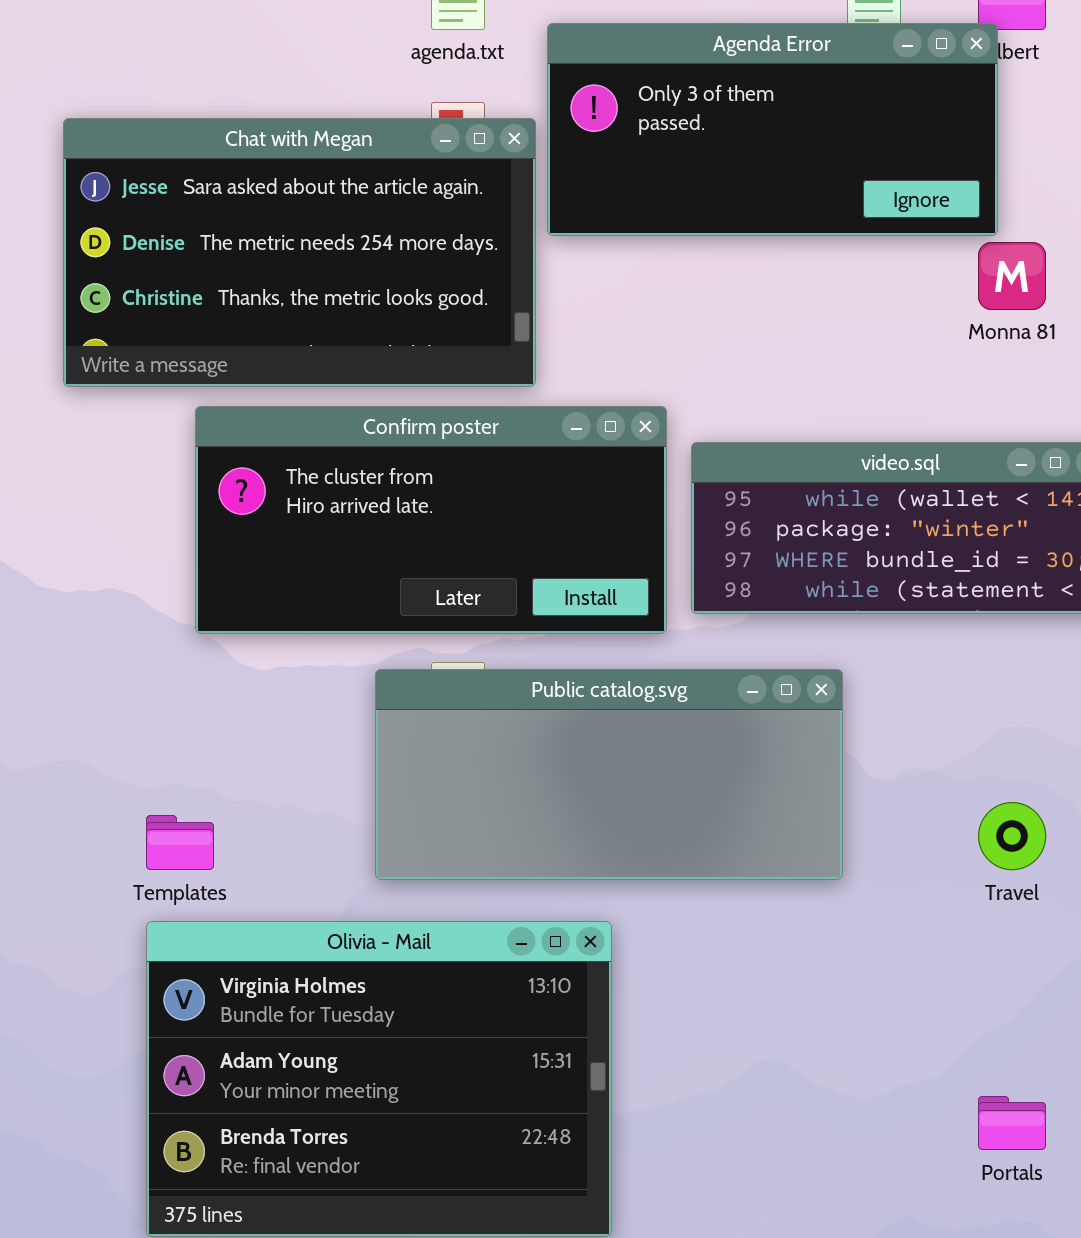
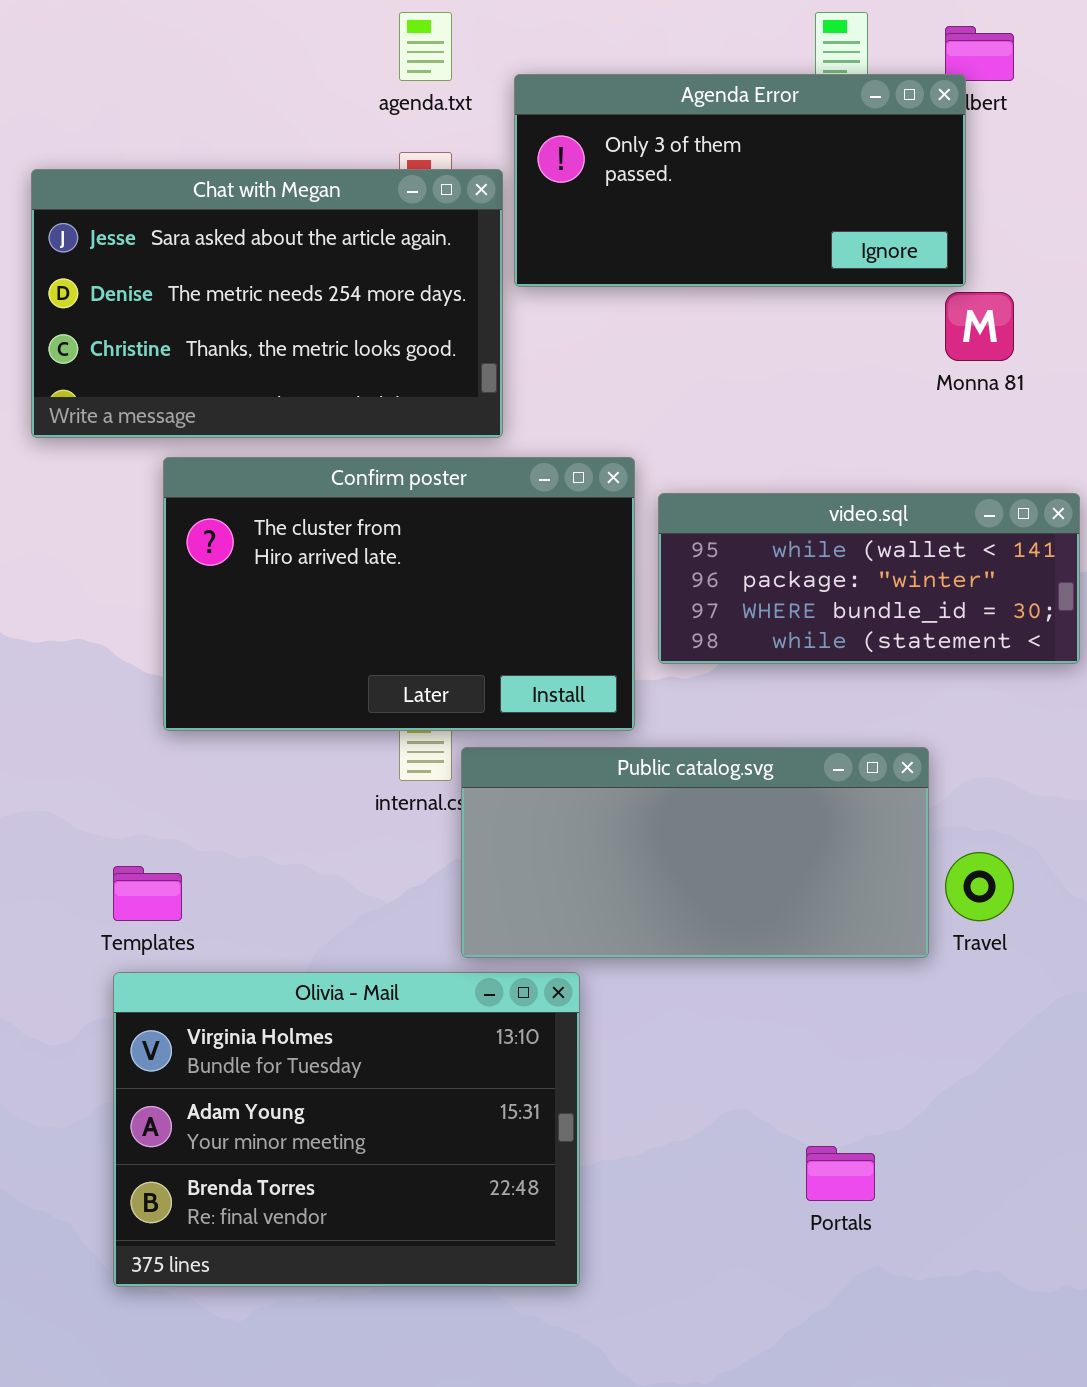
Confirm poster: [195,406,667,634] -> [163,457,635,731], resized
Public catalog.svg: [375,669,843,880] -> [461,747,929,958], moved
Portals: [978,1096,1046,1150] -> [806,1146,875,1201], moved

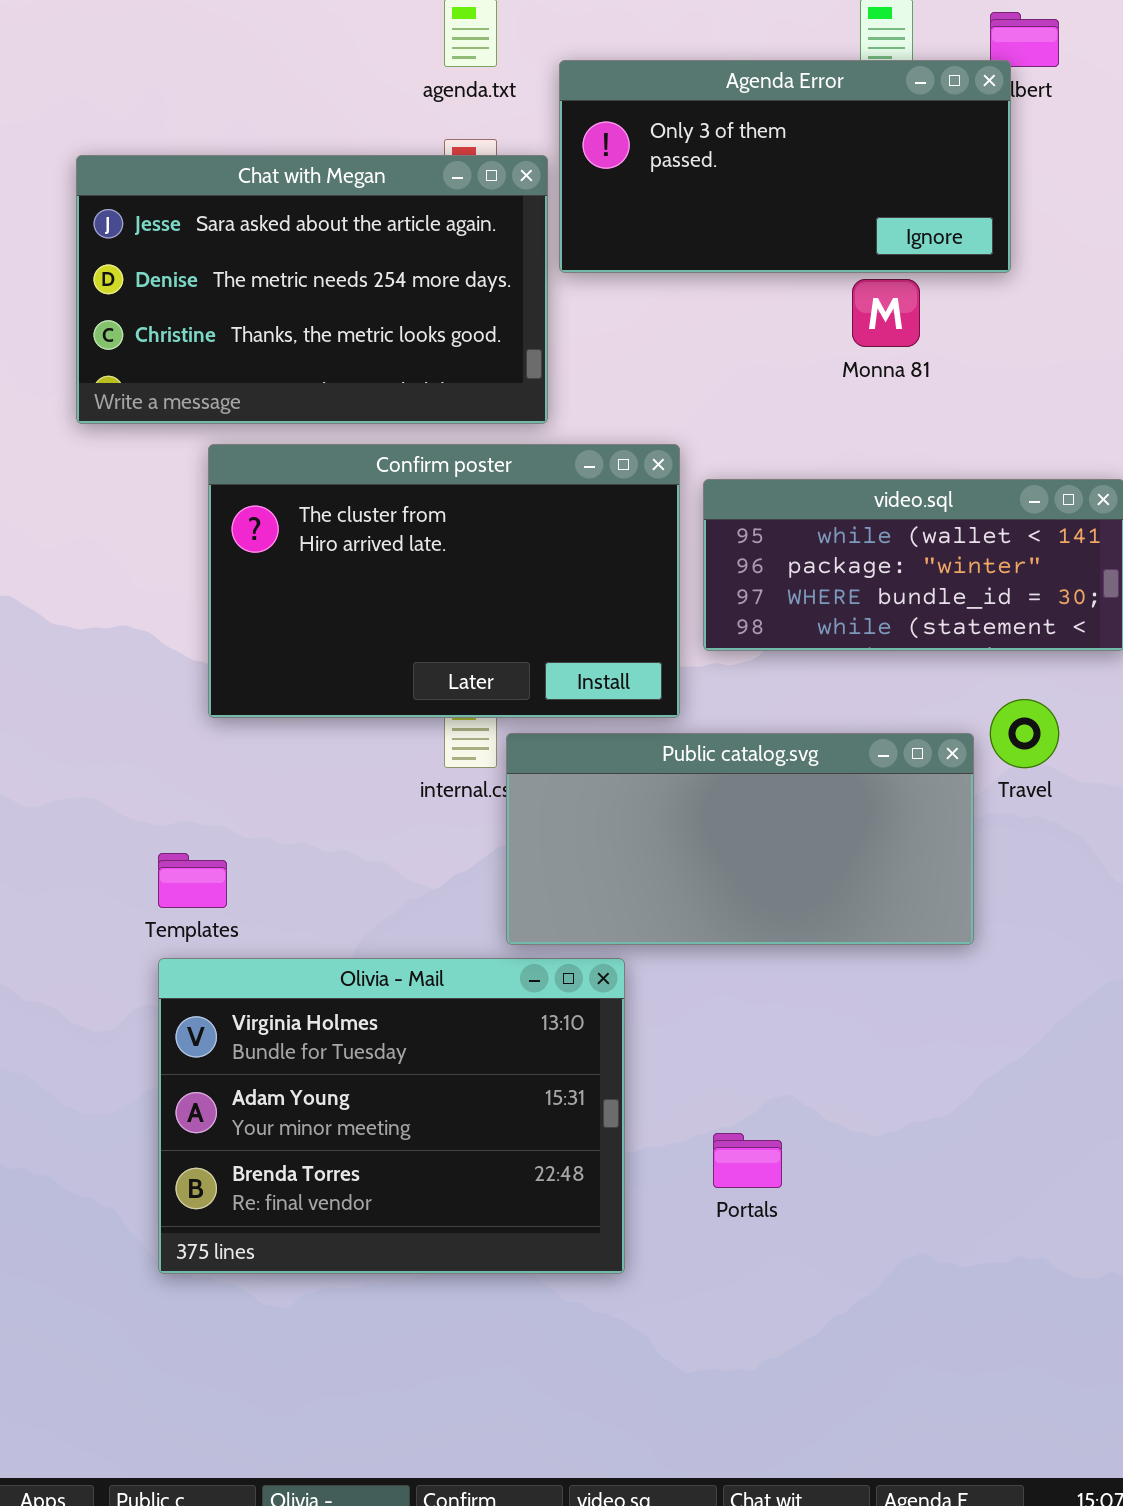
Monna 81: [945,292,1014,361] -> [852,279,920,347], moved
Travel: [945,852,1014,921] -> [990,699,1059,768], moved
Portals: [806,1146,875,1201] -> [713,1133,782,1188], moved

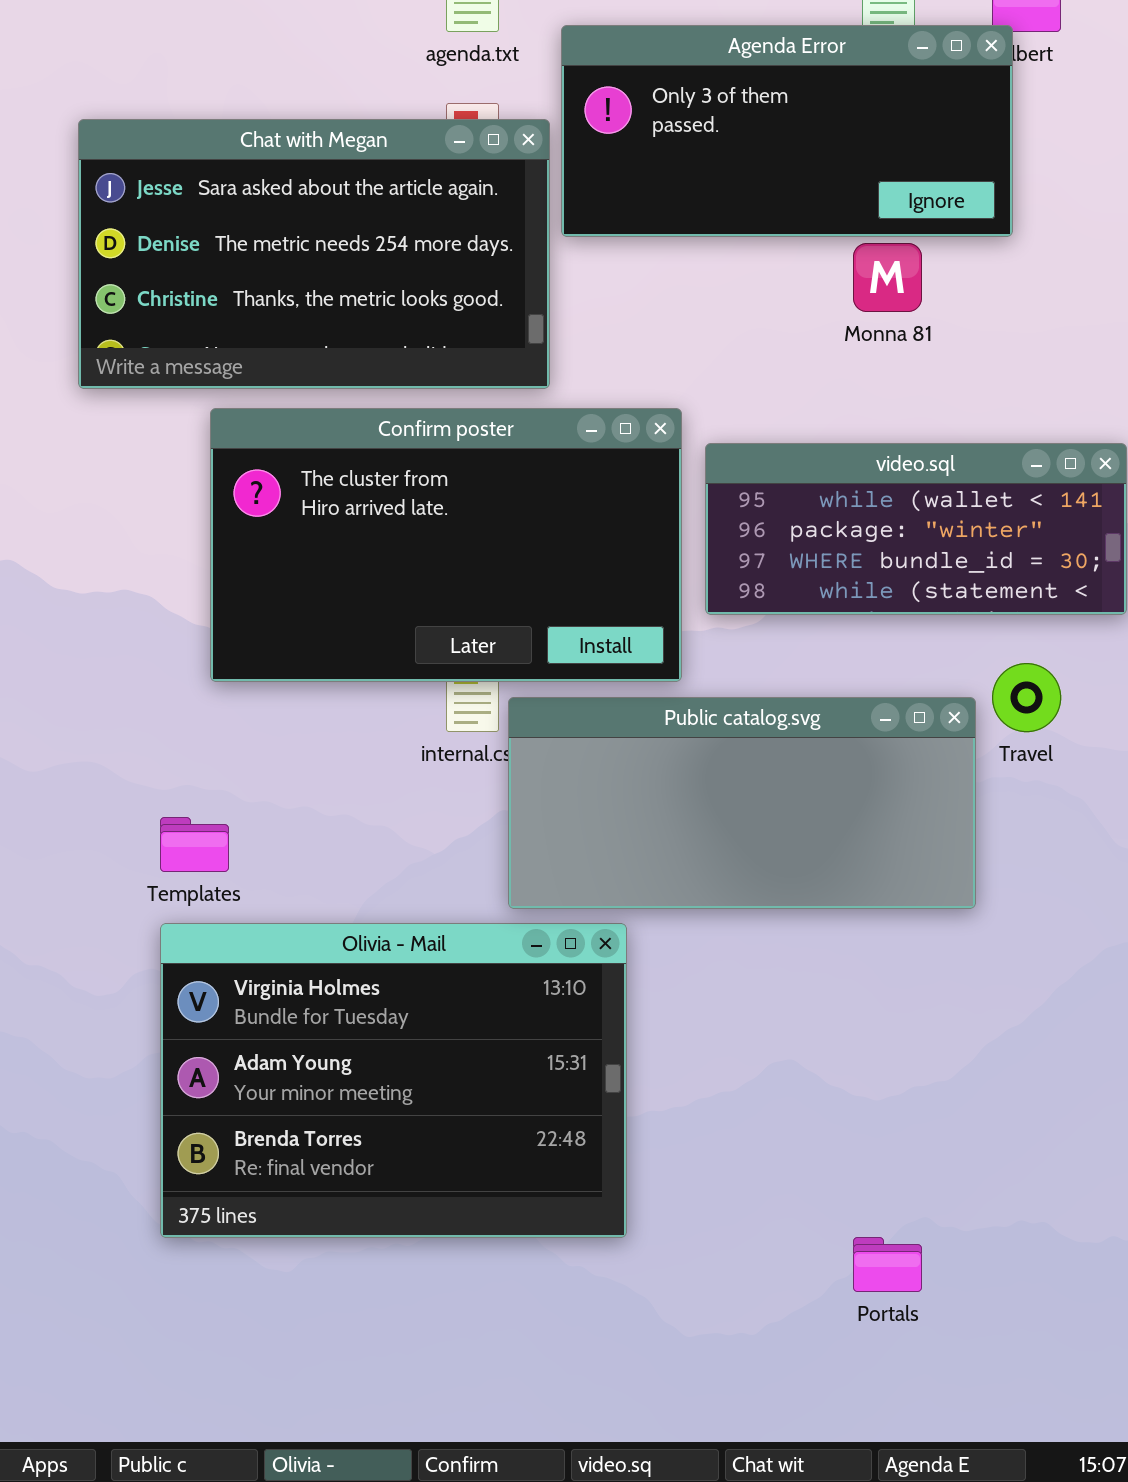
Portals: [713,1133,782,1188] -> [853,1237,922,1292], moved

